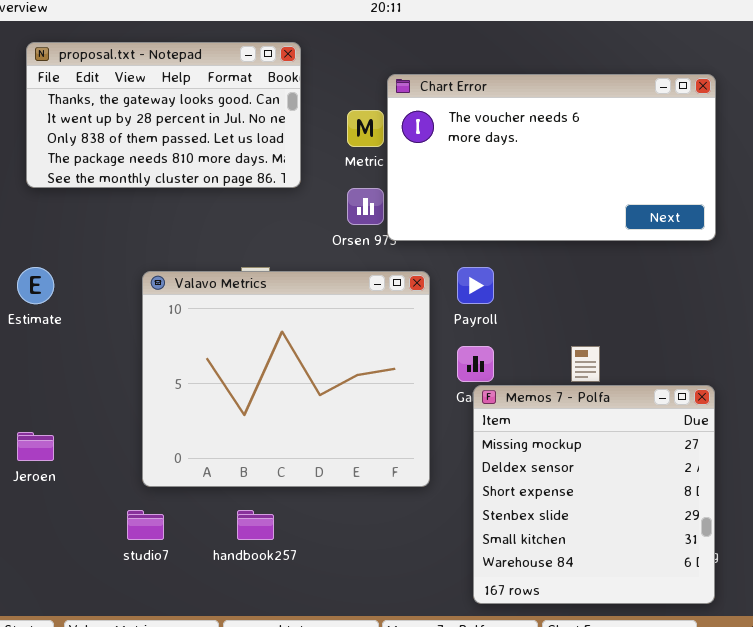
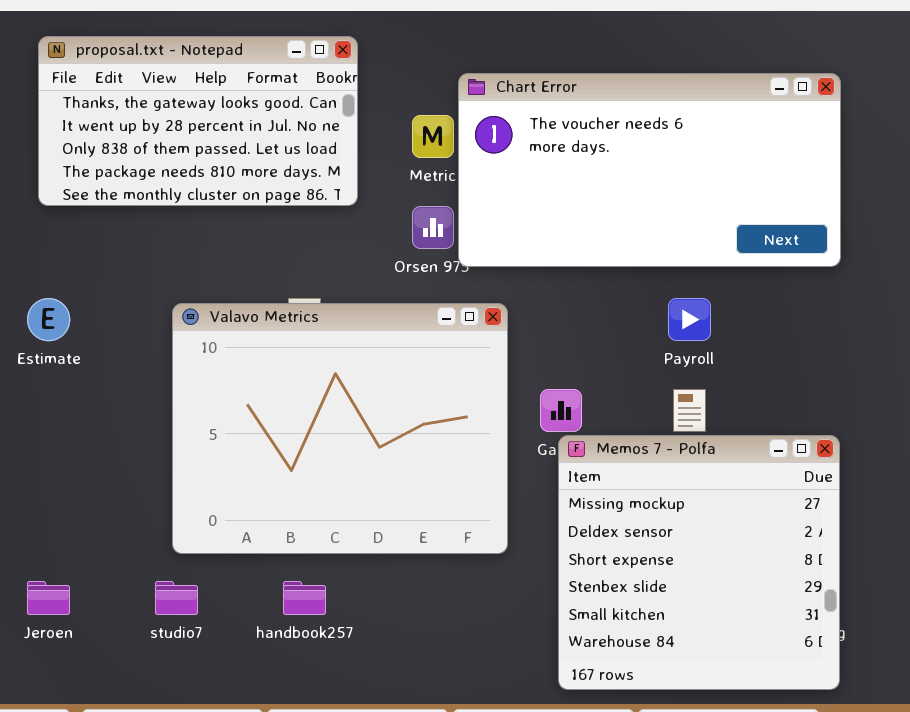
Payroll: [457,267,494,304] -> [668,298,711,341], moved
Jeroen: [17,432,54,461] -> [27,581,70,615], moved

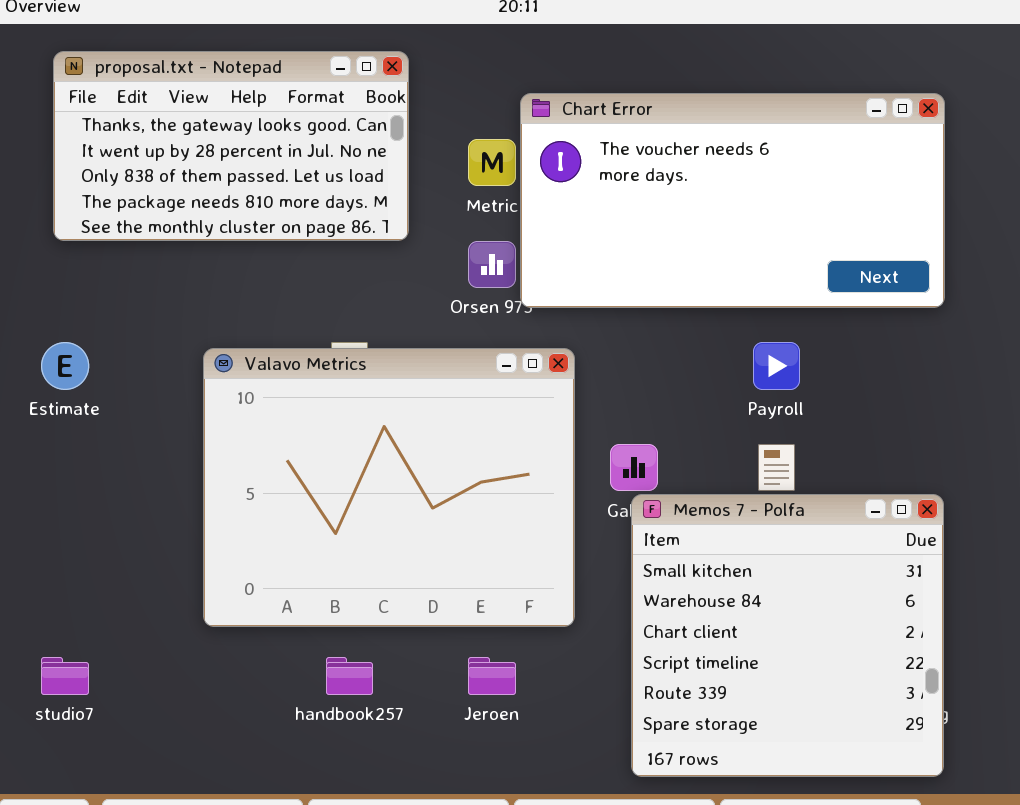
Memos 7 - Polfa: [558,435,840,690] -> [631,494,944,777], scrolled down 4 rows
Jeroen: [27,581,70,615] -> [468,657,516,695], moved
studio7: [155,581,198,615] -> [41,657,89,695], moved

